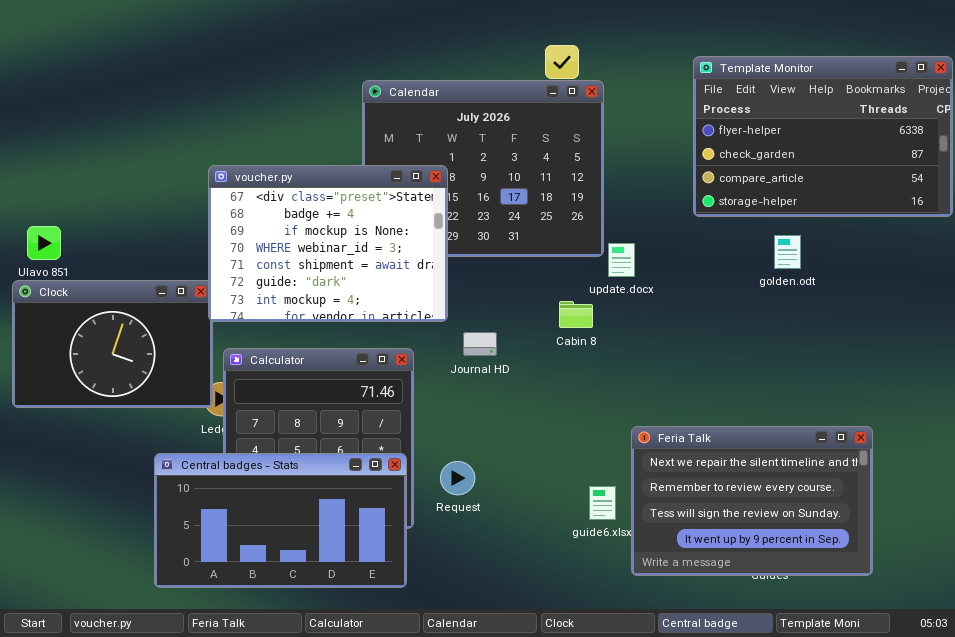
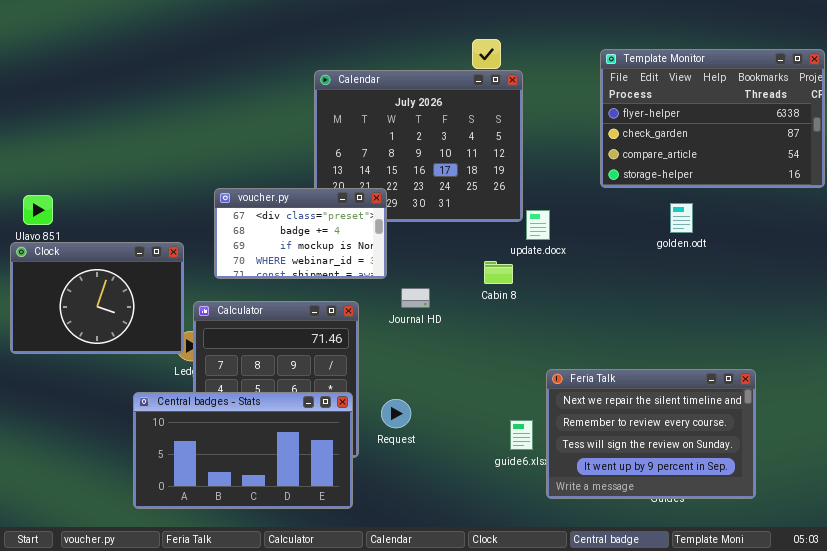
voucher.py: [208,165,448,322] -> [214,188,387,279], resized

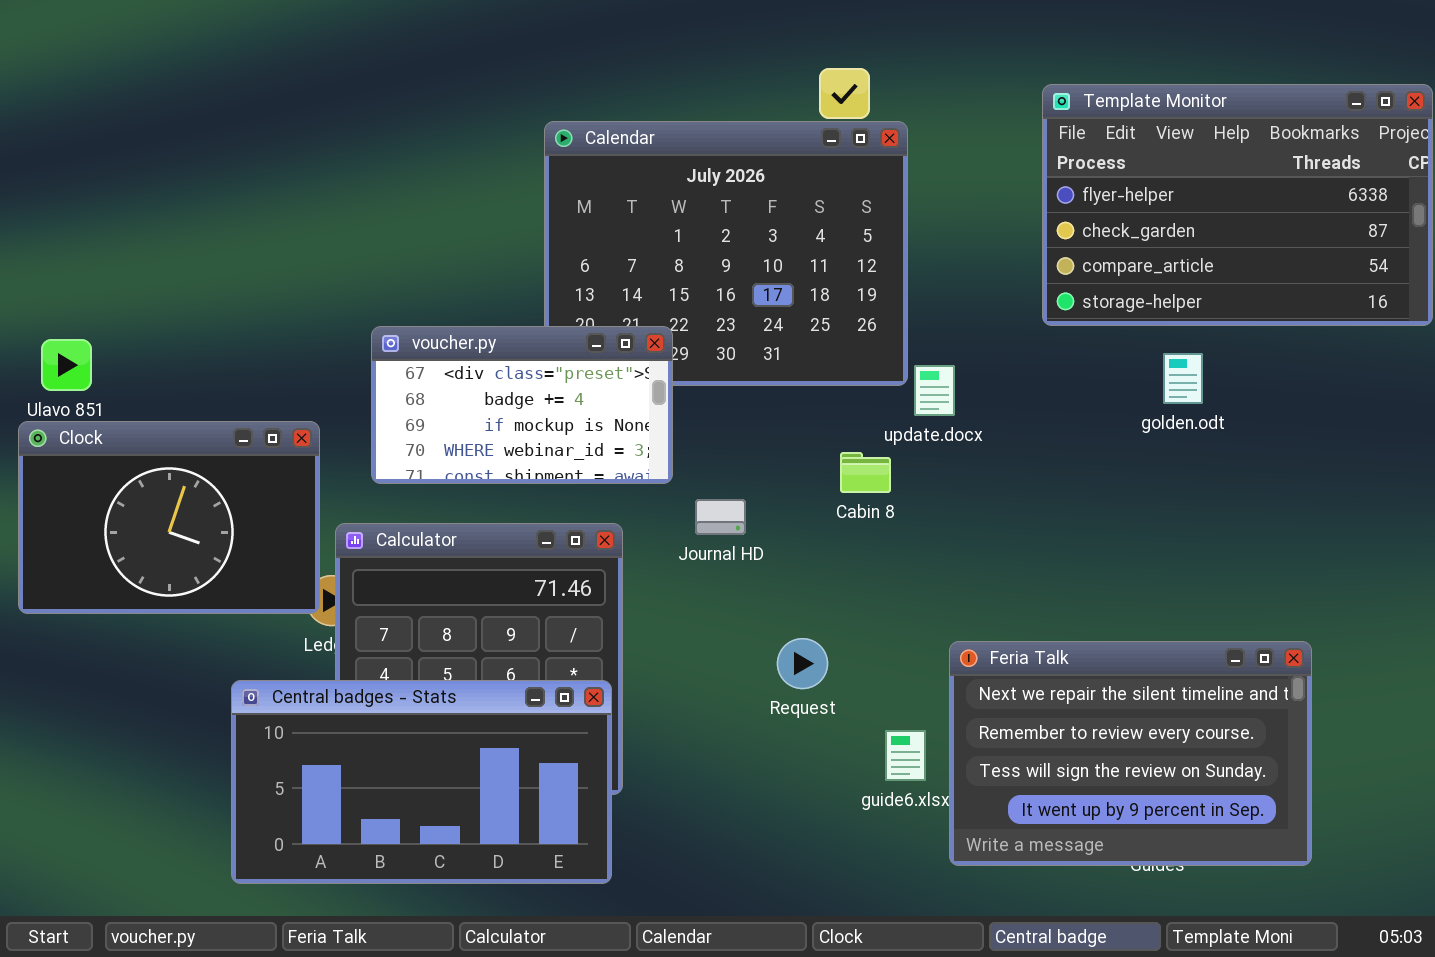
Request: [381,399,411,428] -> [777,638,828,689], moved

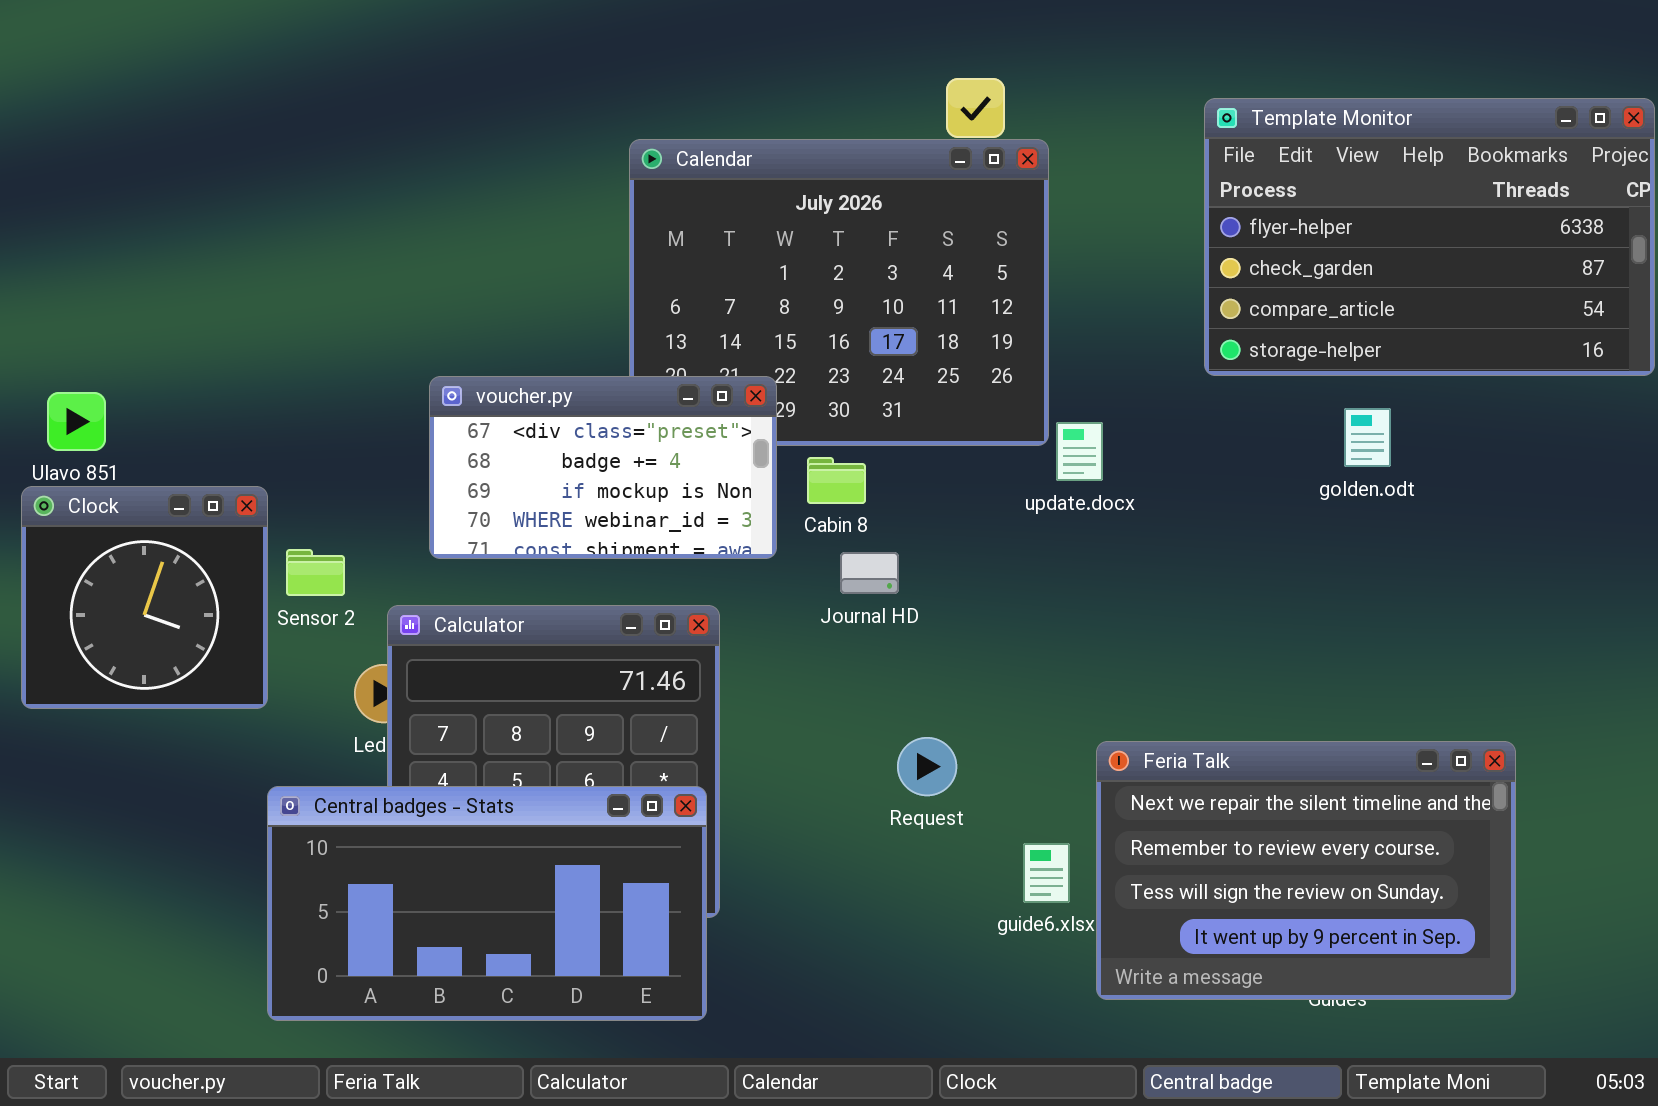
Clock: [18,421,320,614] -> [21,486,268,709], resized
Cabin 8: [840,452,891,493] -> [807,457,866,504], moved
Journal HD: [695,499,746,535] -> [840,552,899,594], moved

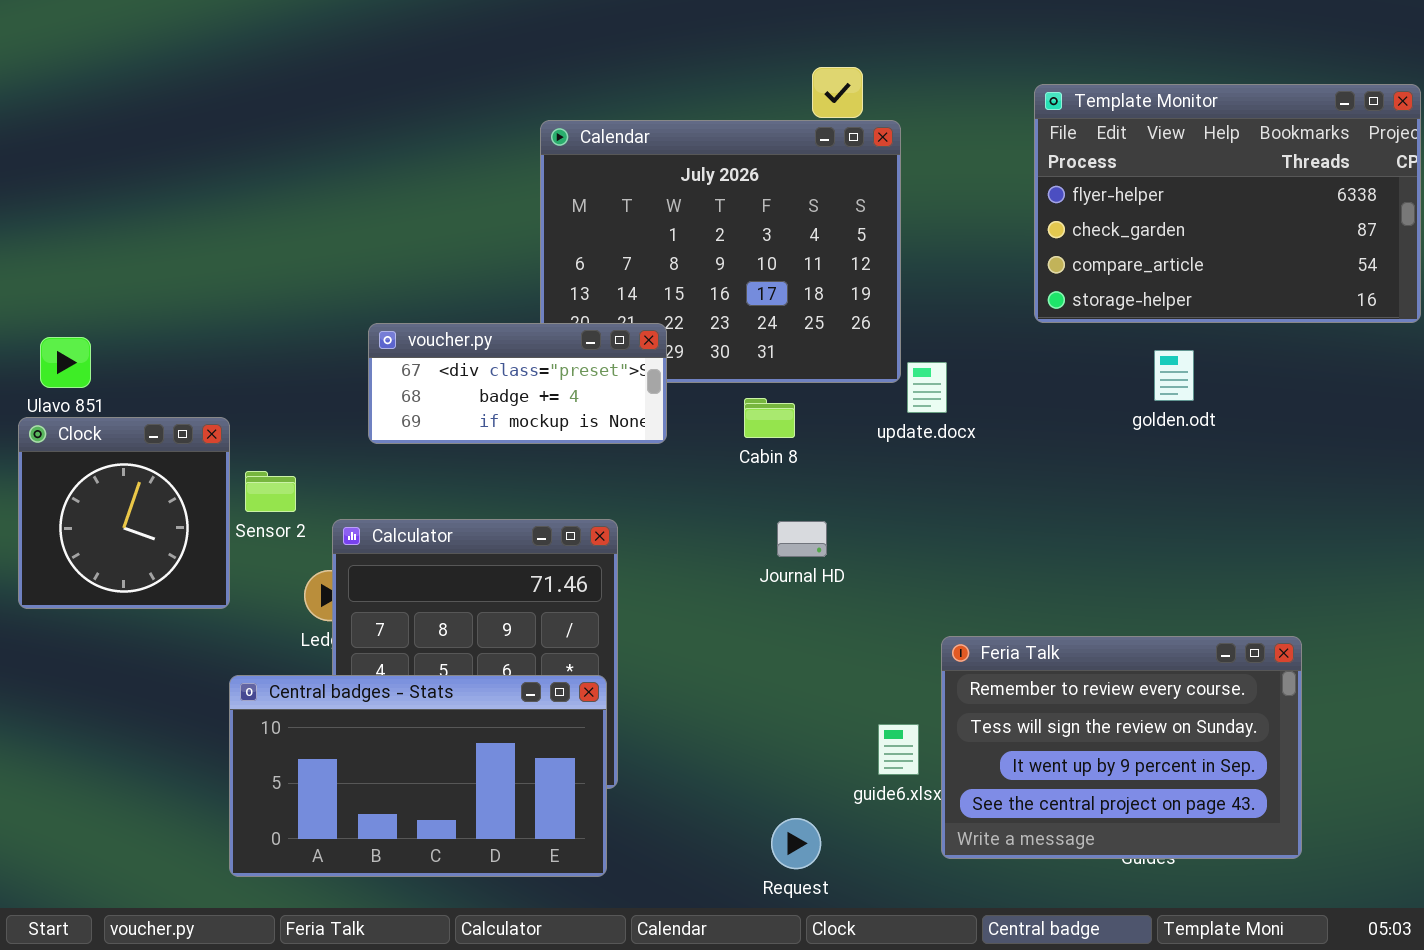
voucher.py: [429,376,777,559] -> [368,323,667,444], resized
Cabin 8: [807,457,866,504] -> [744,398,795,438], moved
Journal HD: [840,552,899,594] -> [777,521,827,557], moved
Request: [897,737,957,796] -> [771,818,821,869], moved
Feria Talk: [1096,741,1516,1000] -> [941,636,1302,859], scrolled down 1 row

